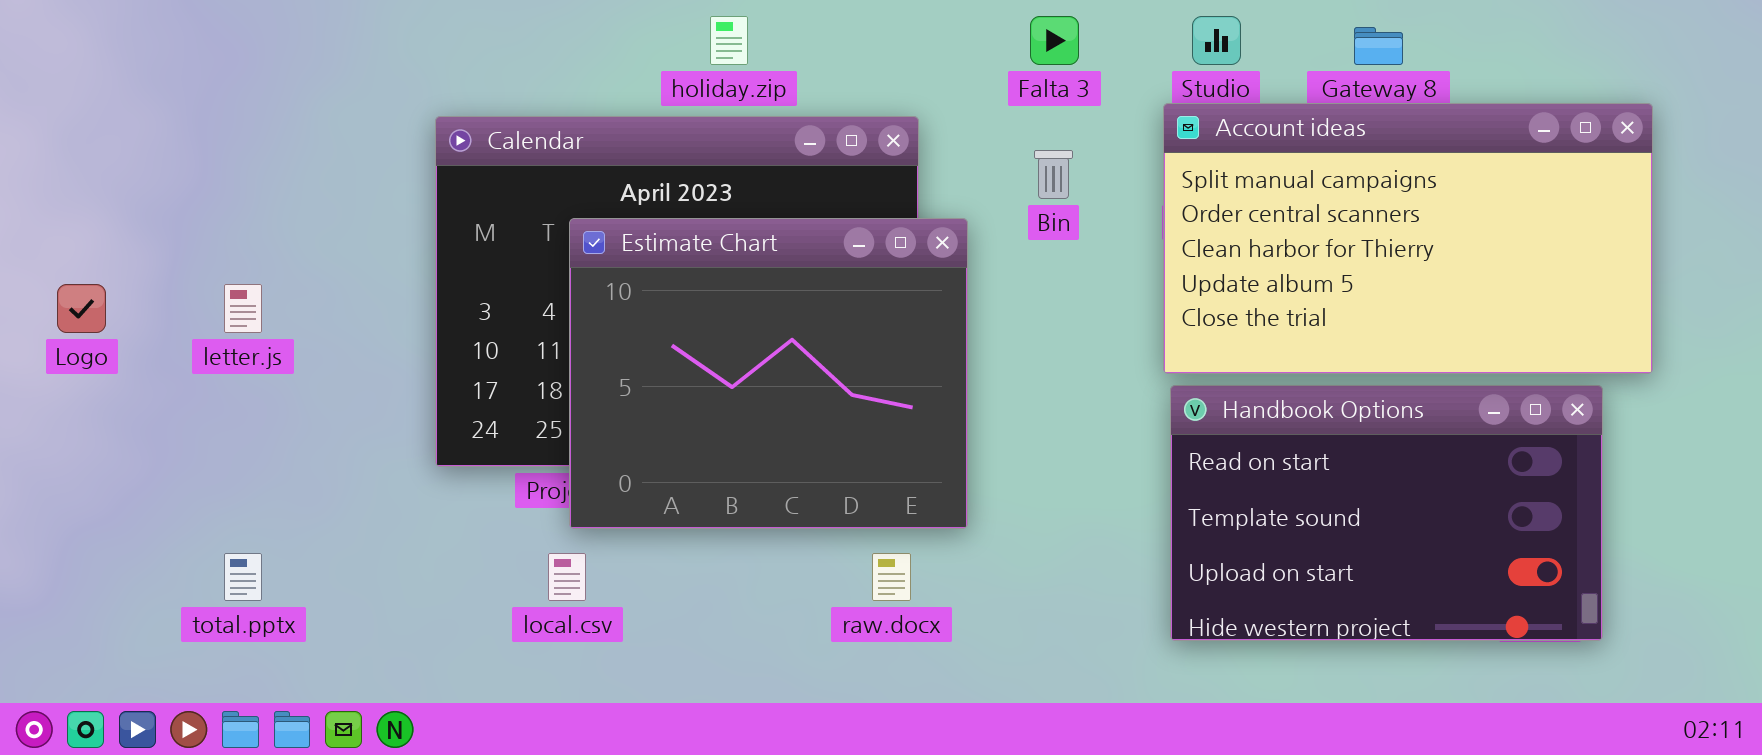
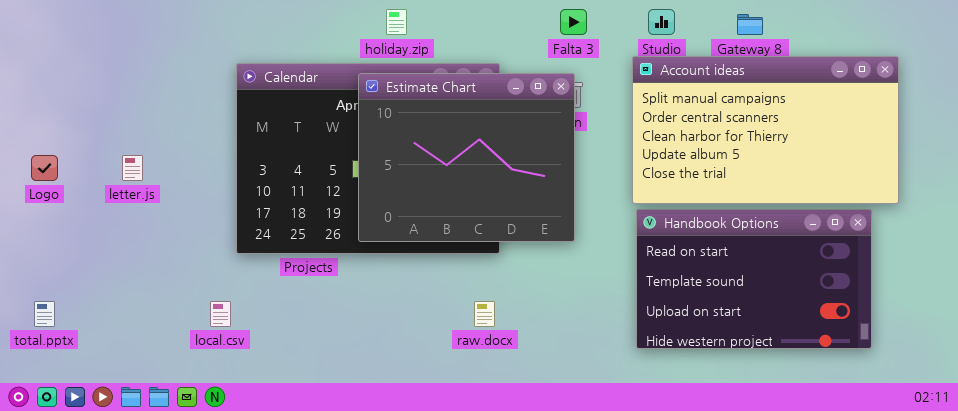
Estimate Chart: [569,218,968,529] -> [358,73,575,242], moved
total.pptx: [224,553,262,601] -> [34,301,55,327], moved
local.csv: [548,553,586,601] -> [210,301,231,327], moved

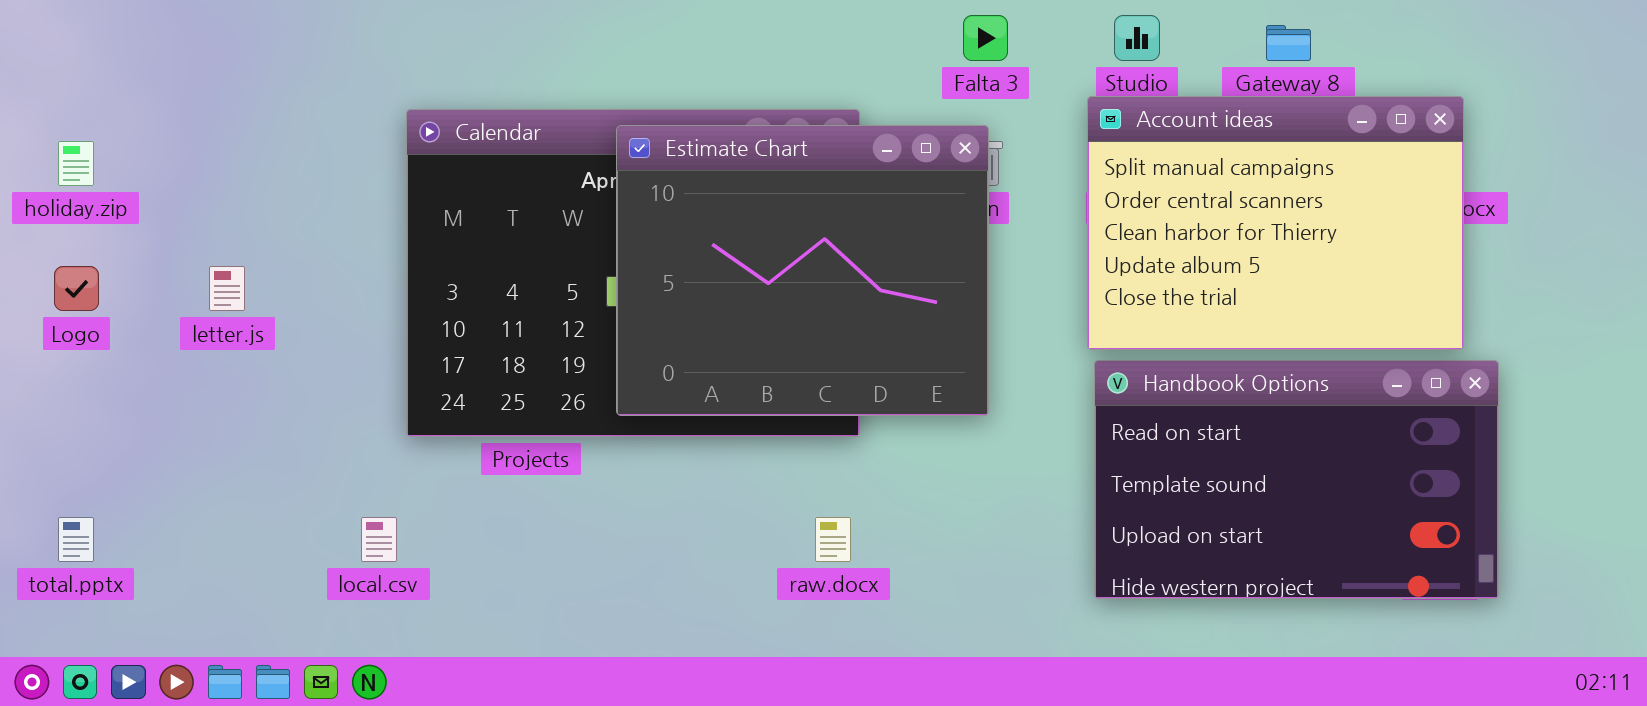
holiday.zip: [386,9,407,35] -> [58,141,94,186], moved
Account ideas: [632,56,899,204] -> [1087,96,1464,350], resized

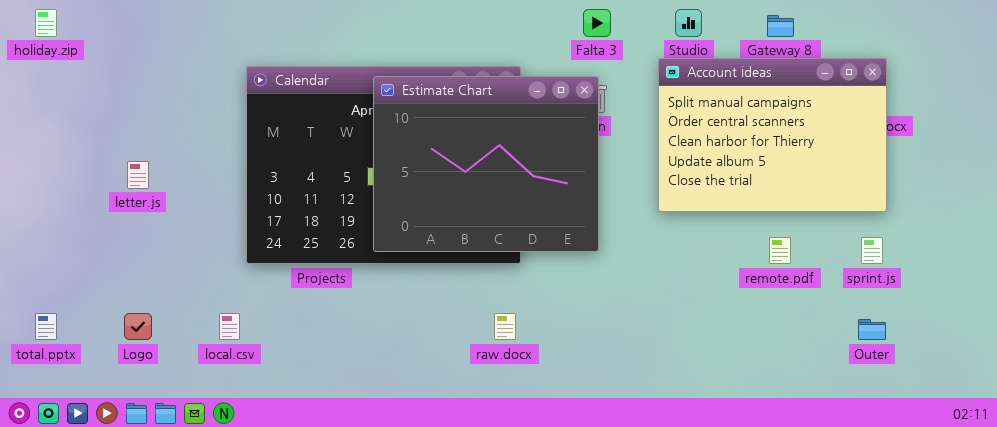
holiday.zip: [58,141,94,186] -> [35,9,57,37], moved
Logo: [54,266,99,311] -> [124,313,152,340], moved
Handbook Options: [1094,360,1499,599] -> none, closed

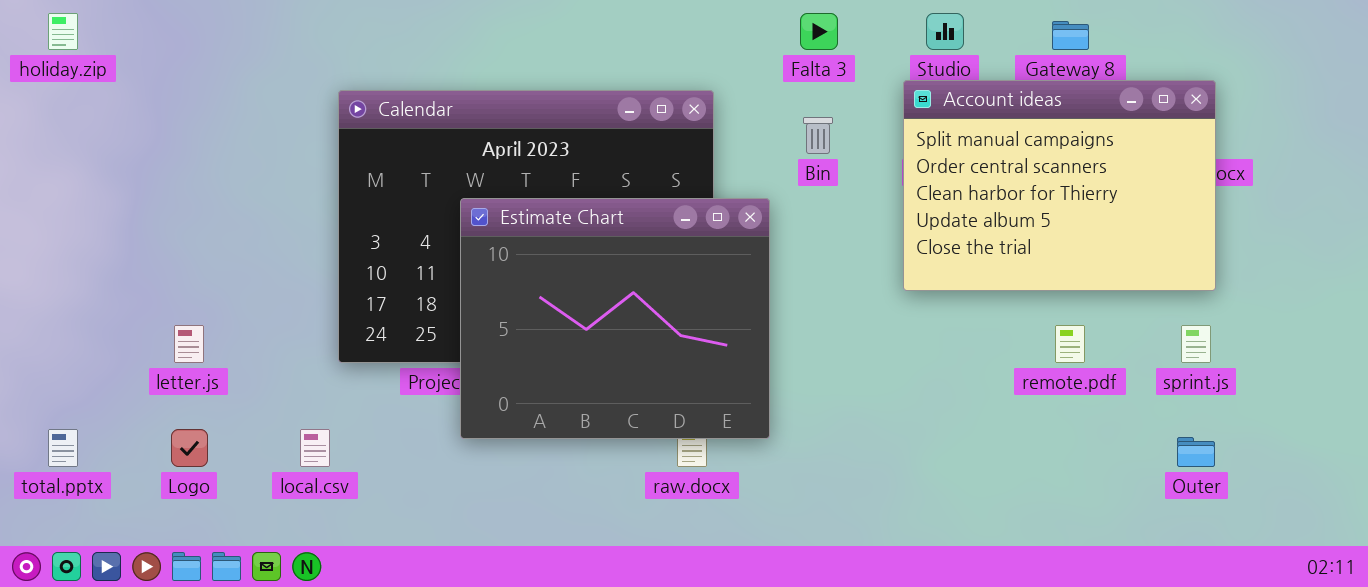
Estimate Chart: [373,76,599,252] -> [460,198,770,439], moved
letter.js: [127,161,149,189] -> [174,325,204,363], moved

